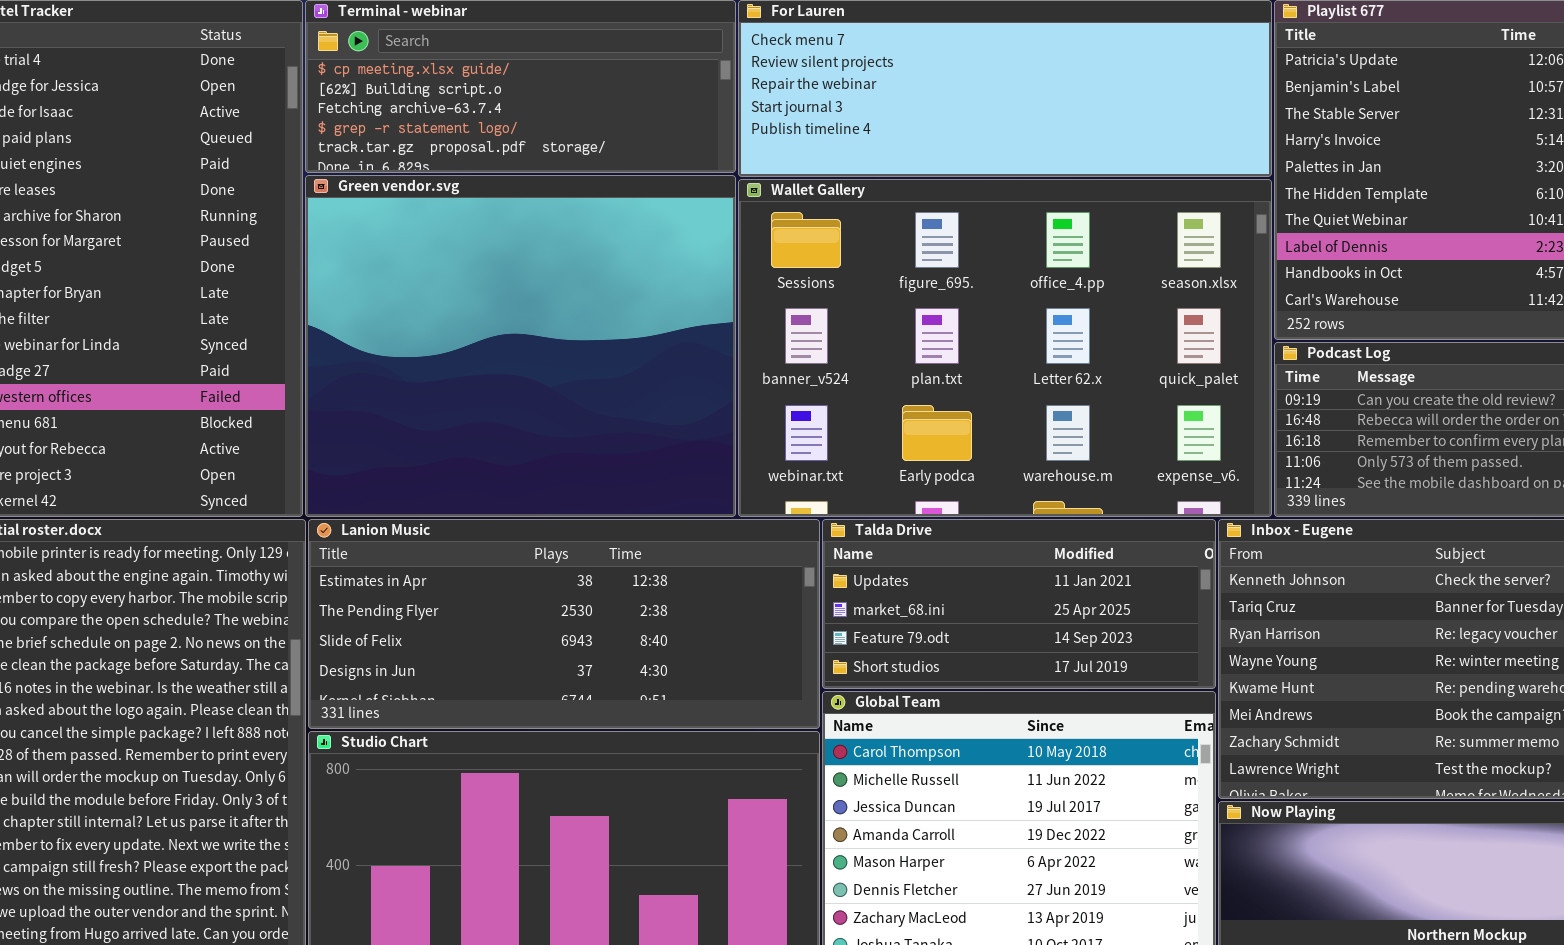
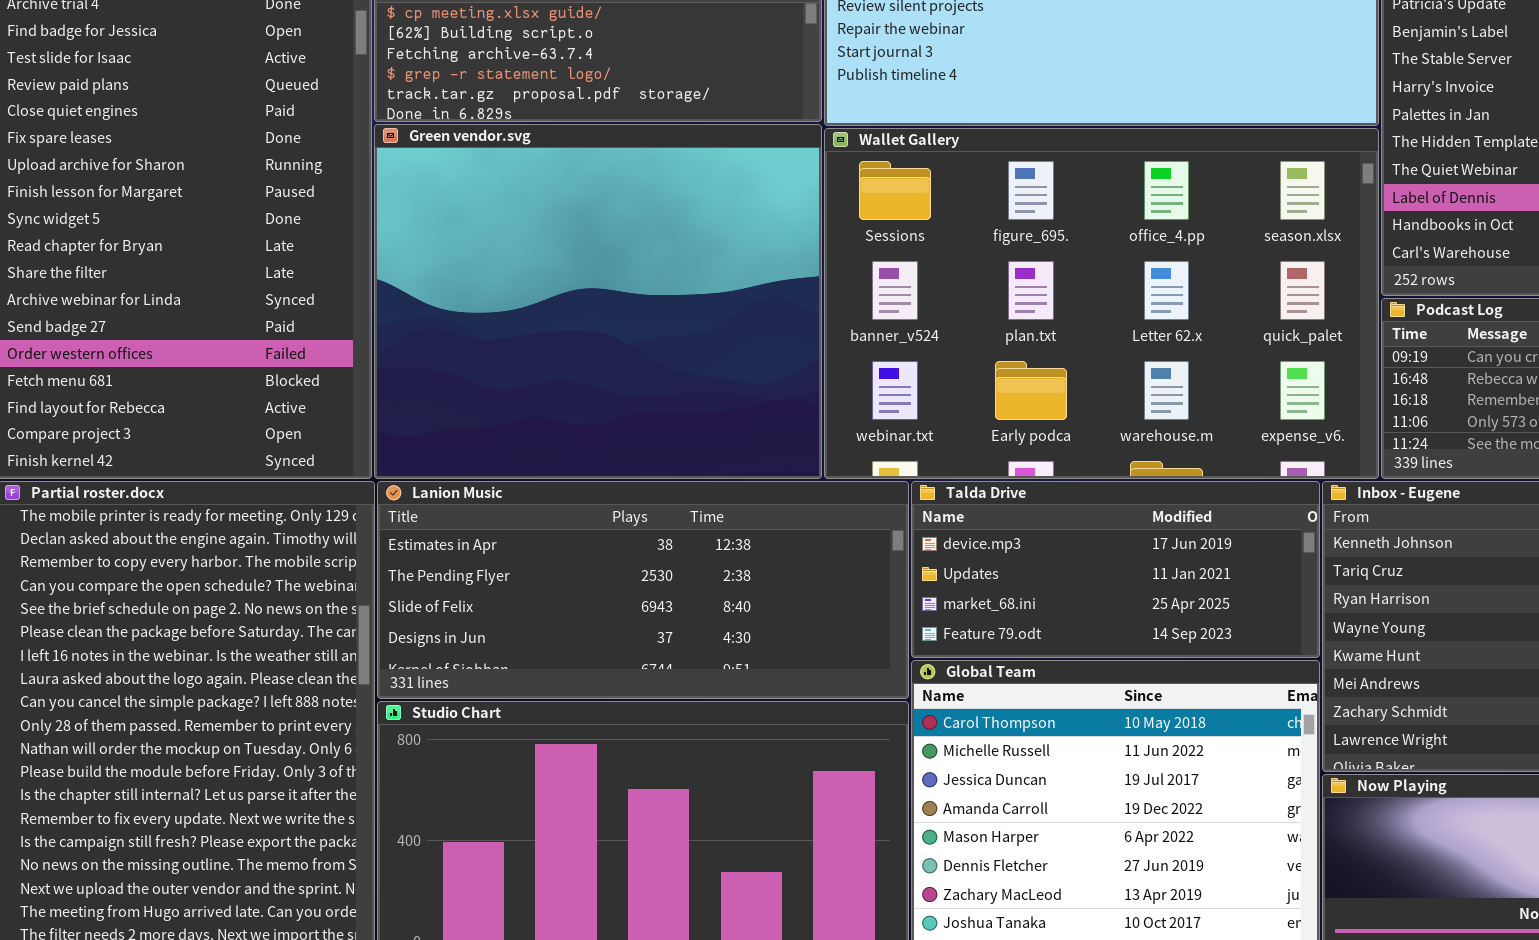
Talda Drive: [822,519,1216,689] -> [911,481,1320,658], scrolled up 1 row

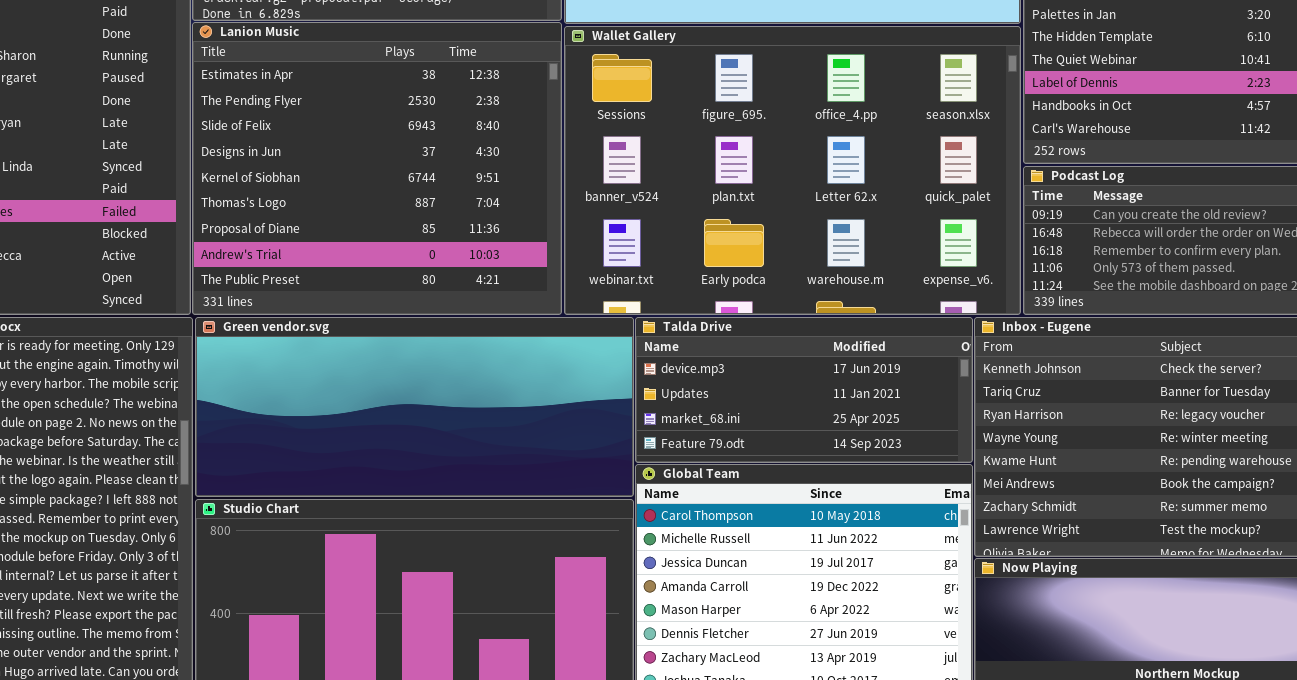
Green vendor.svg: [374,124,822,479] -> [195,317,634,497], moved, resized
Lanion Music: [377,481,909,699] -> [192,22,562,315], moved, resized

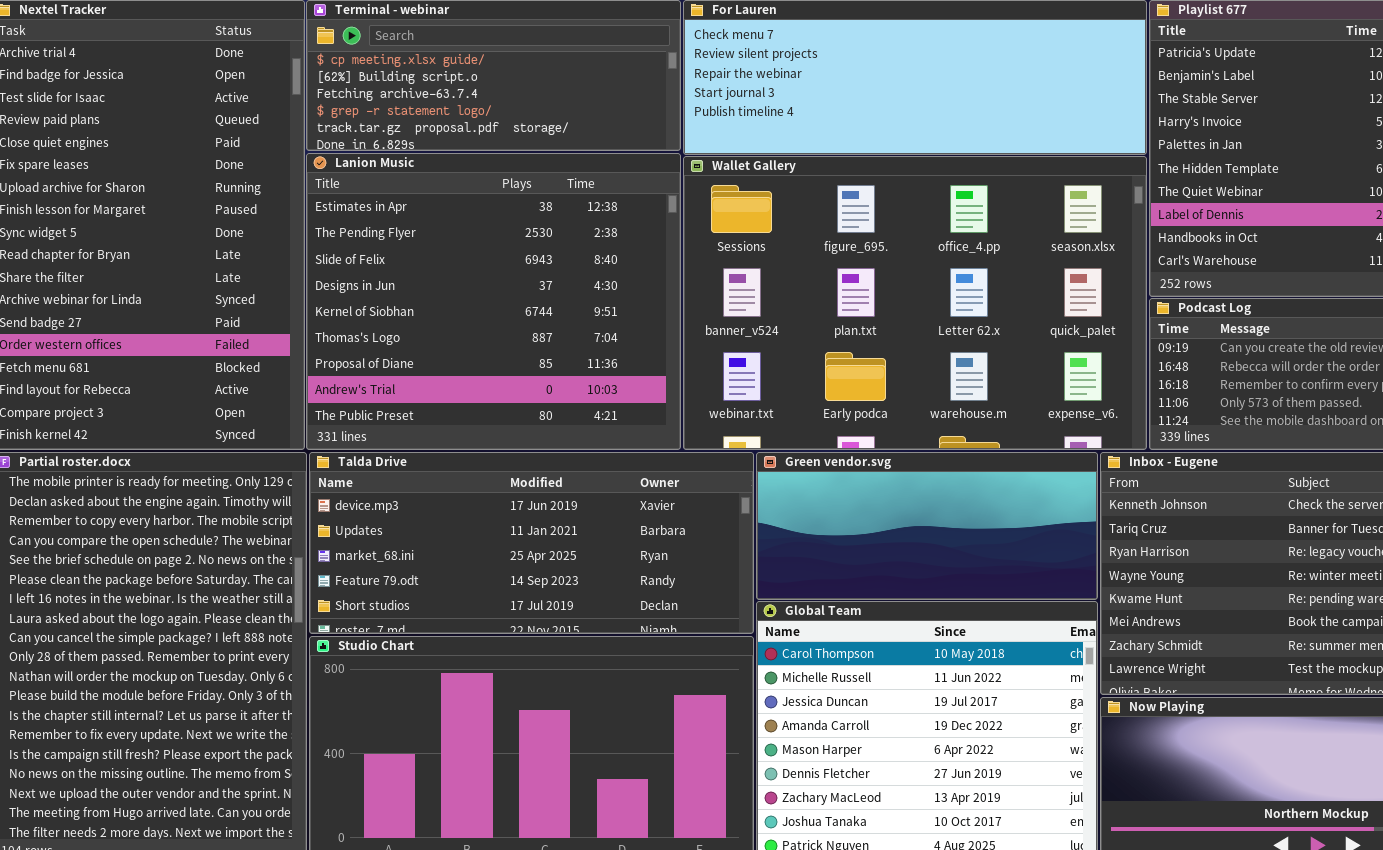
Green vendor.svg: [195,317,634,497] -> [756,452,1098,600], moved, resized
Talda Drive: [635,317,973,463] -> [309,452,754,634], moved, resized

